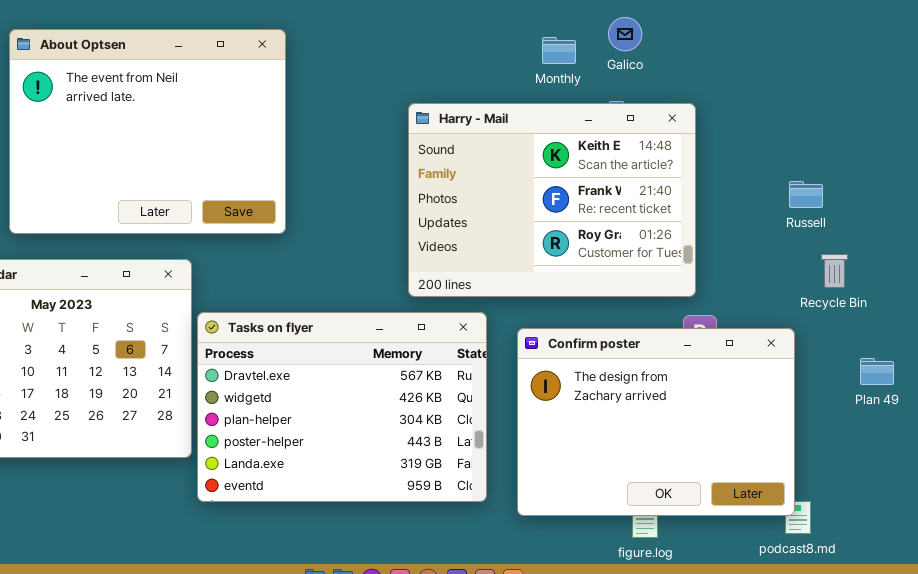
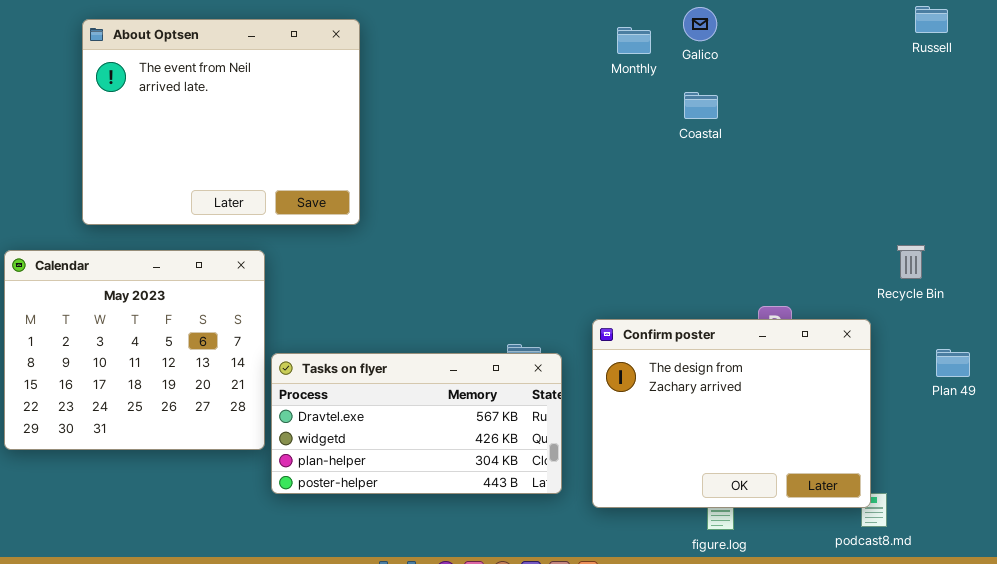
Harry - Mail: [408,103,696,297] -> none, closed
Russell: [789,181,823,208] -> [915,6,948,33], moved
Tasks on flyer: [197,312,487,502] -> [271,353,562,494], resized

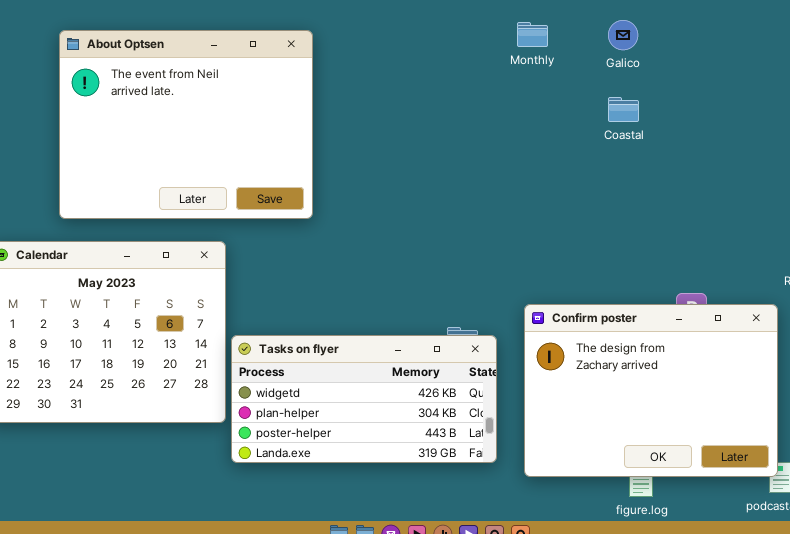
Monthly: [617,27,651,54] -> [517,22,548,47], moved
Tasks on flyer: [271,353,562,494] -> [231,335,497,463], scrolled down 1 row

